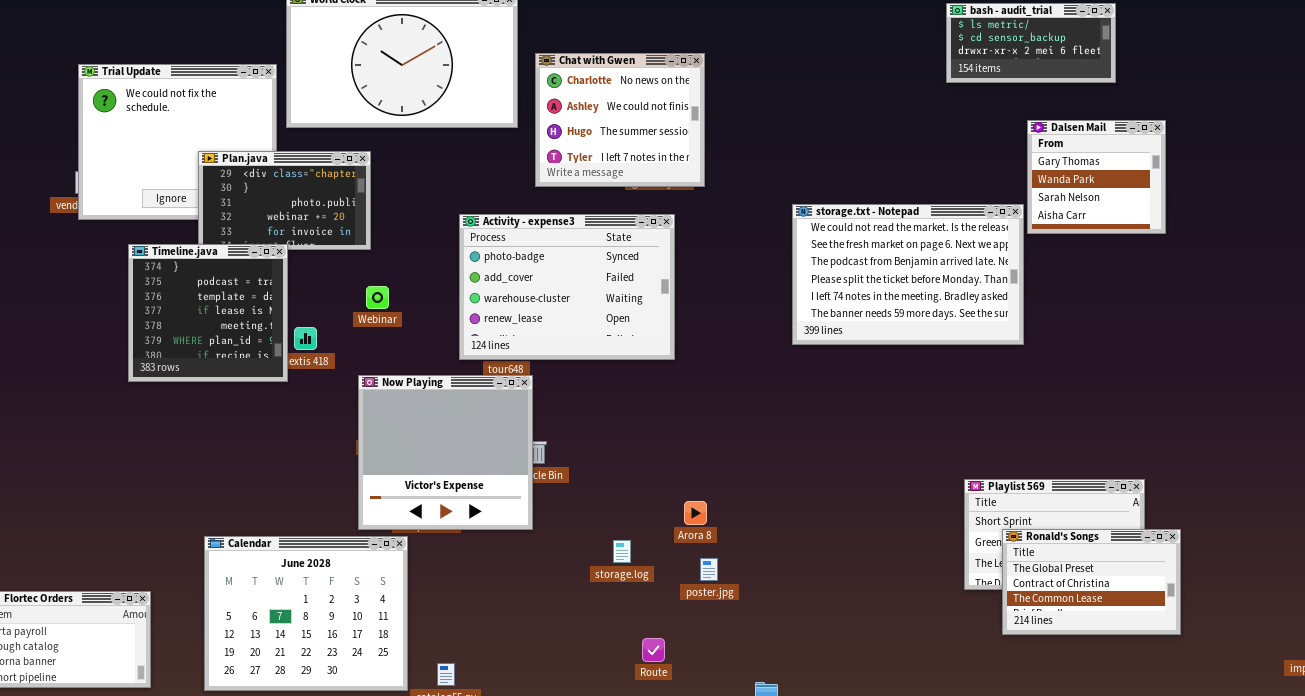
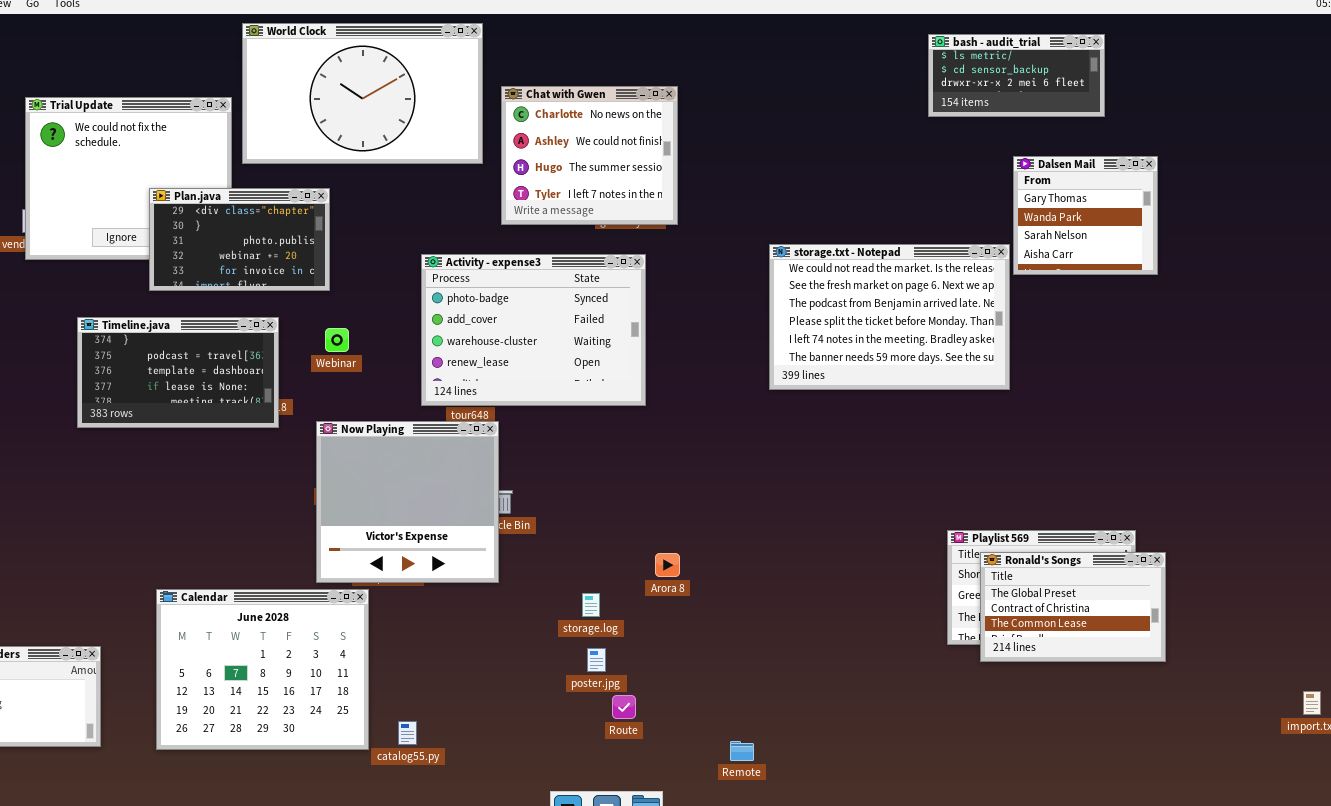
Timeline.java: [128,244,288,382] -> [77,317,279,428], resized
Ronald's Songs: [1002,529,1181,635] -> [980,552,1166,662], moved
poster.jpg: [700,558,718,581] -> [587,648,606,672], moved

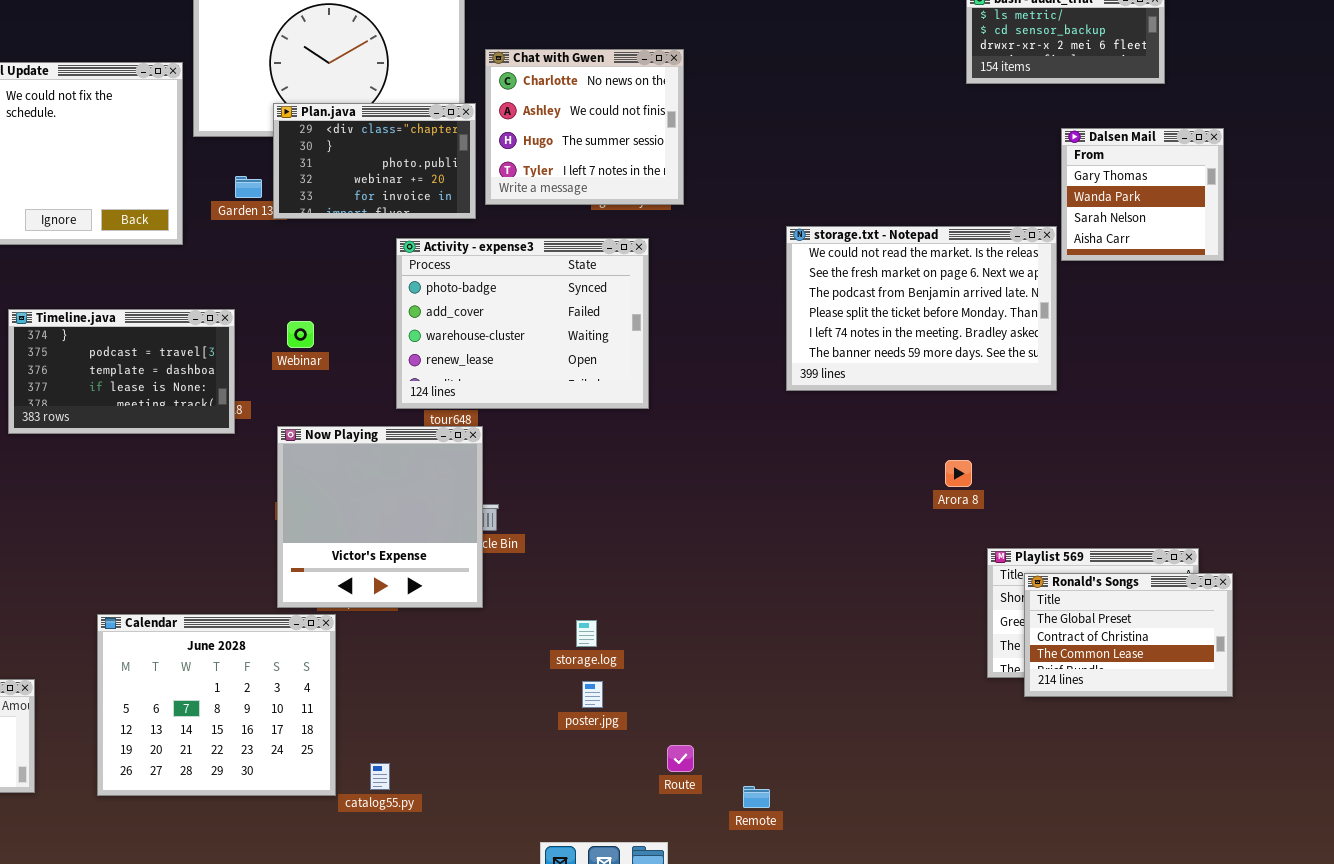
Plan.java: [149,188,330,291] -> [273,103,476,219], moved
Arora 8: [655,553,680,577] -> [945,460,972,487], moved
Route: [612,695,636,719] -> [667,745,694,772], moved

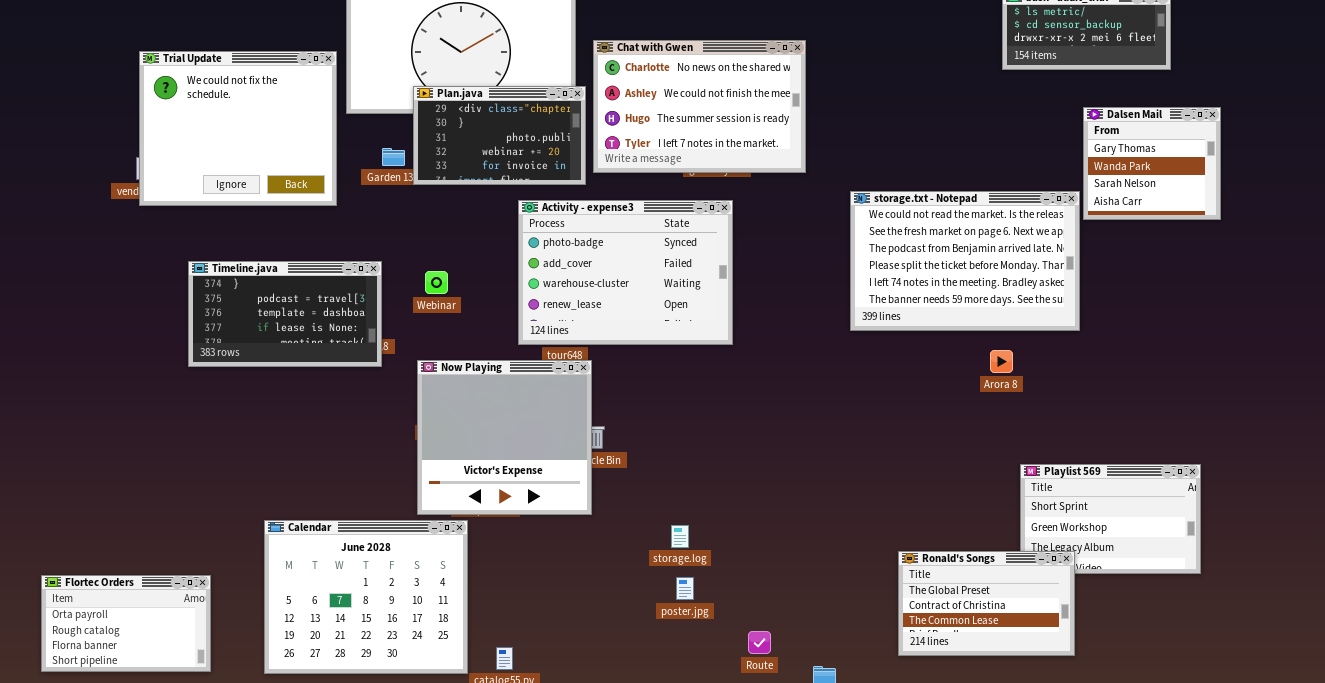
Chat with Gwen: [485,49,684,205] -> [593,40,806,173], resized
Arora 8: [945,460,972,487] -> [990,350,1013,373], moved
Ronald's Songs: [1024,573,1233,697] -> [898,551,1075,656], moved

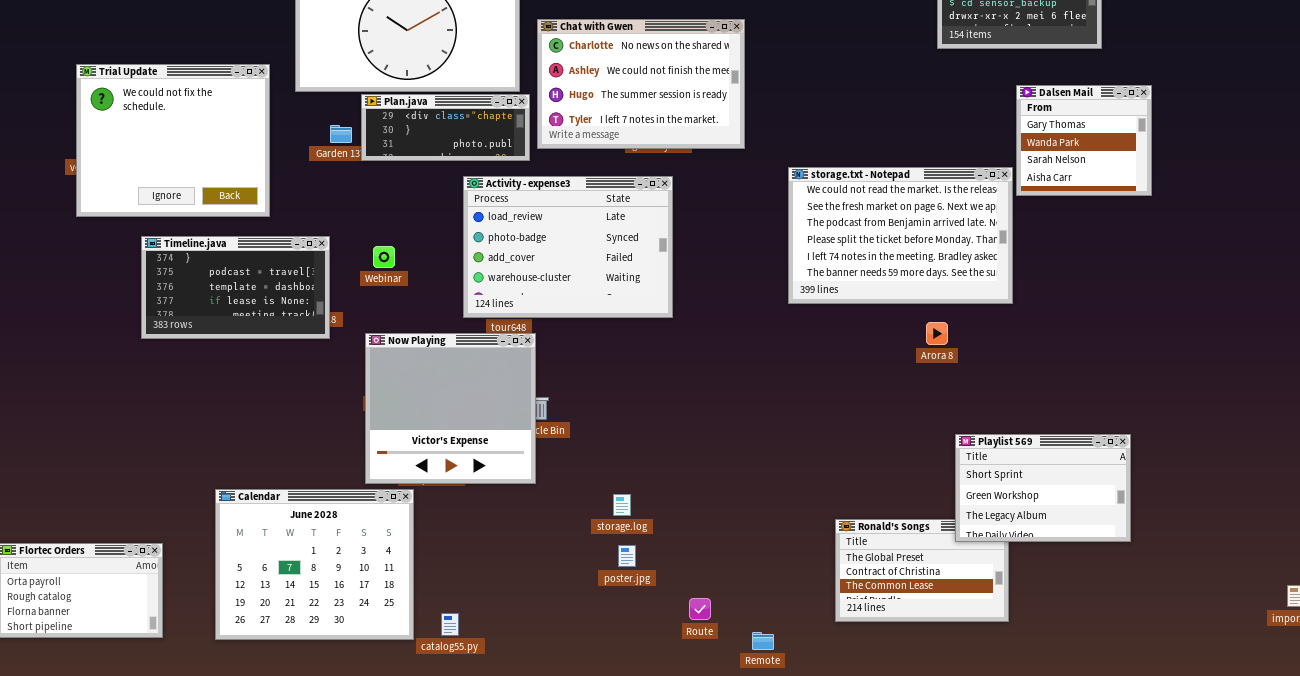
Trial Update: [139,51,337,206] -> [76,64,270,217], moved
Plan.java: [413,86,586,185] -> [361,94,530,161], resized
Activity - expense3: [518,200,733,345] -> [463,176,673,318], scrolled up 1 row
Playlist 569: [1020,464,1201,574] -> [955,434,1131,542], raised

